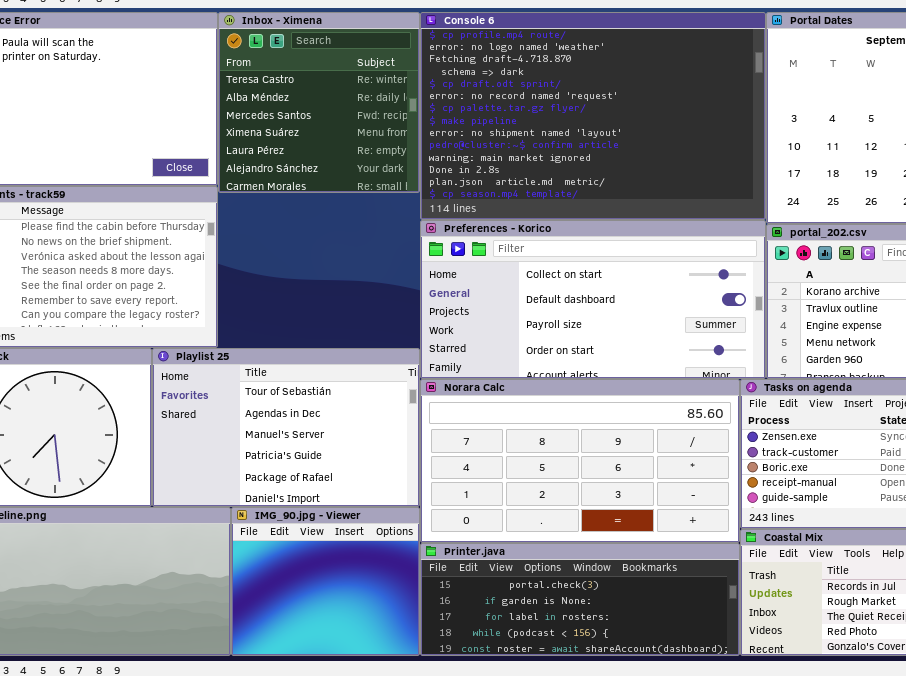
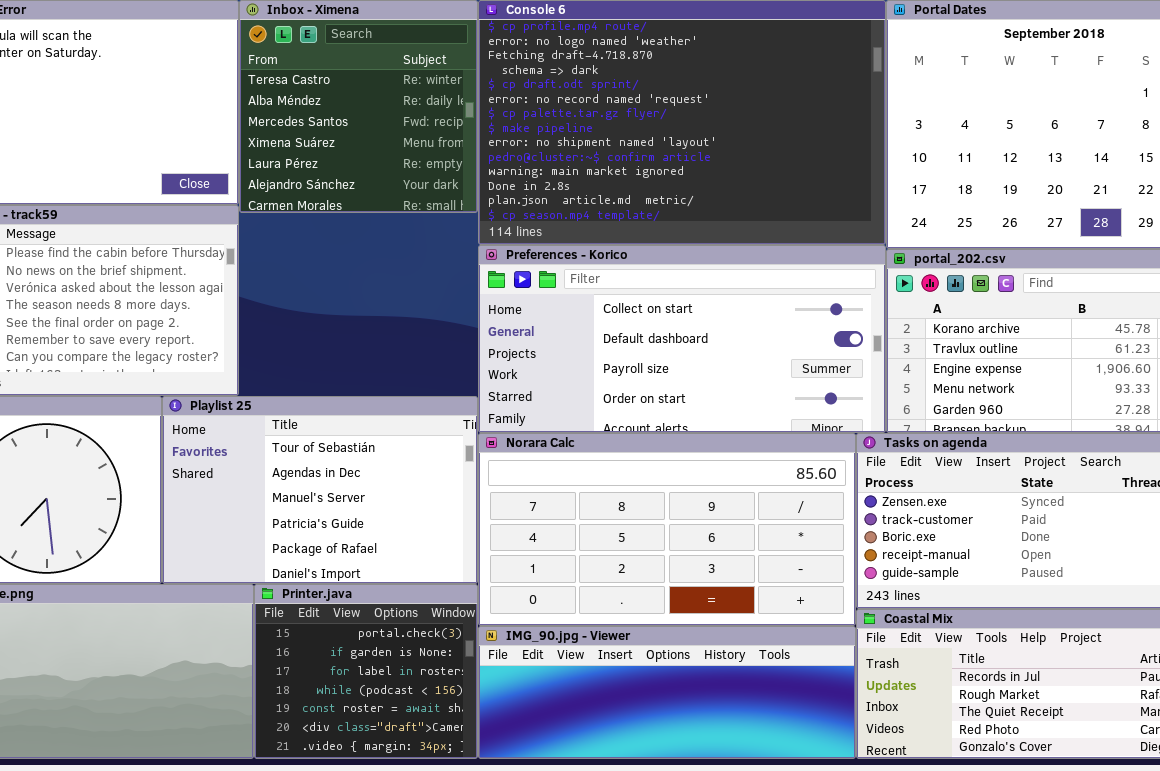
IMG_90.jpg - Viewer: [231,507,420,656] -> [478,626,856,759], moved, resized
Printer.java: [420,543,740,656] -> [254,584,478,759], moved, resized

